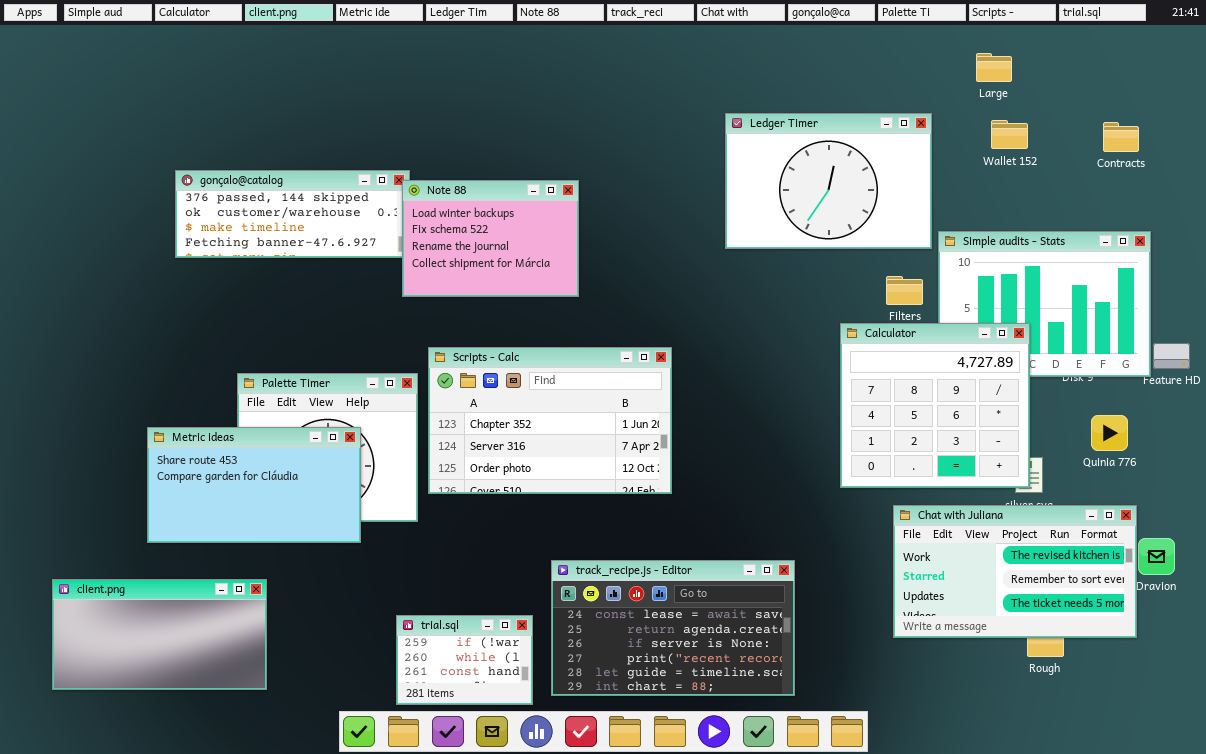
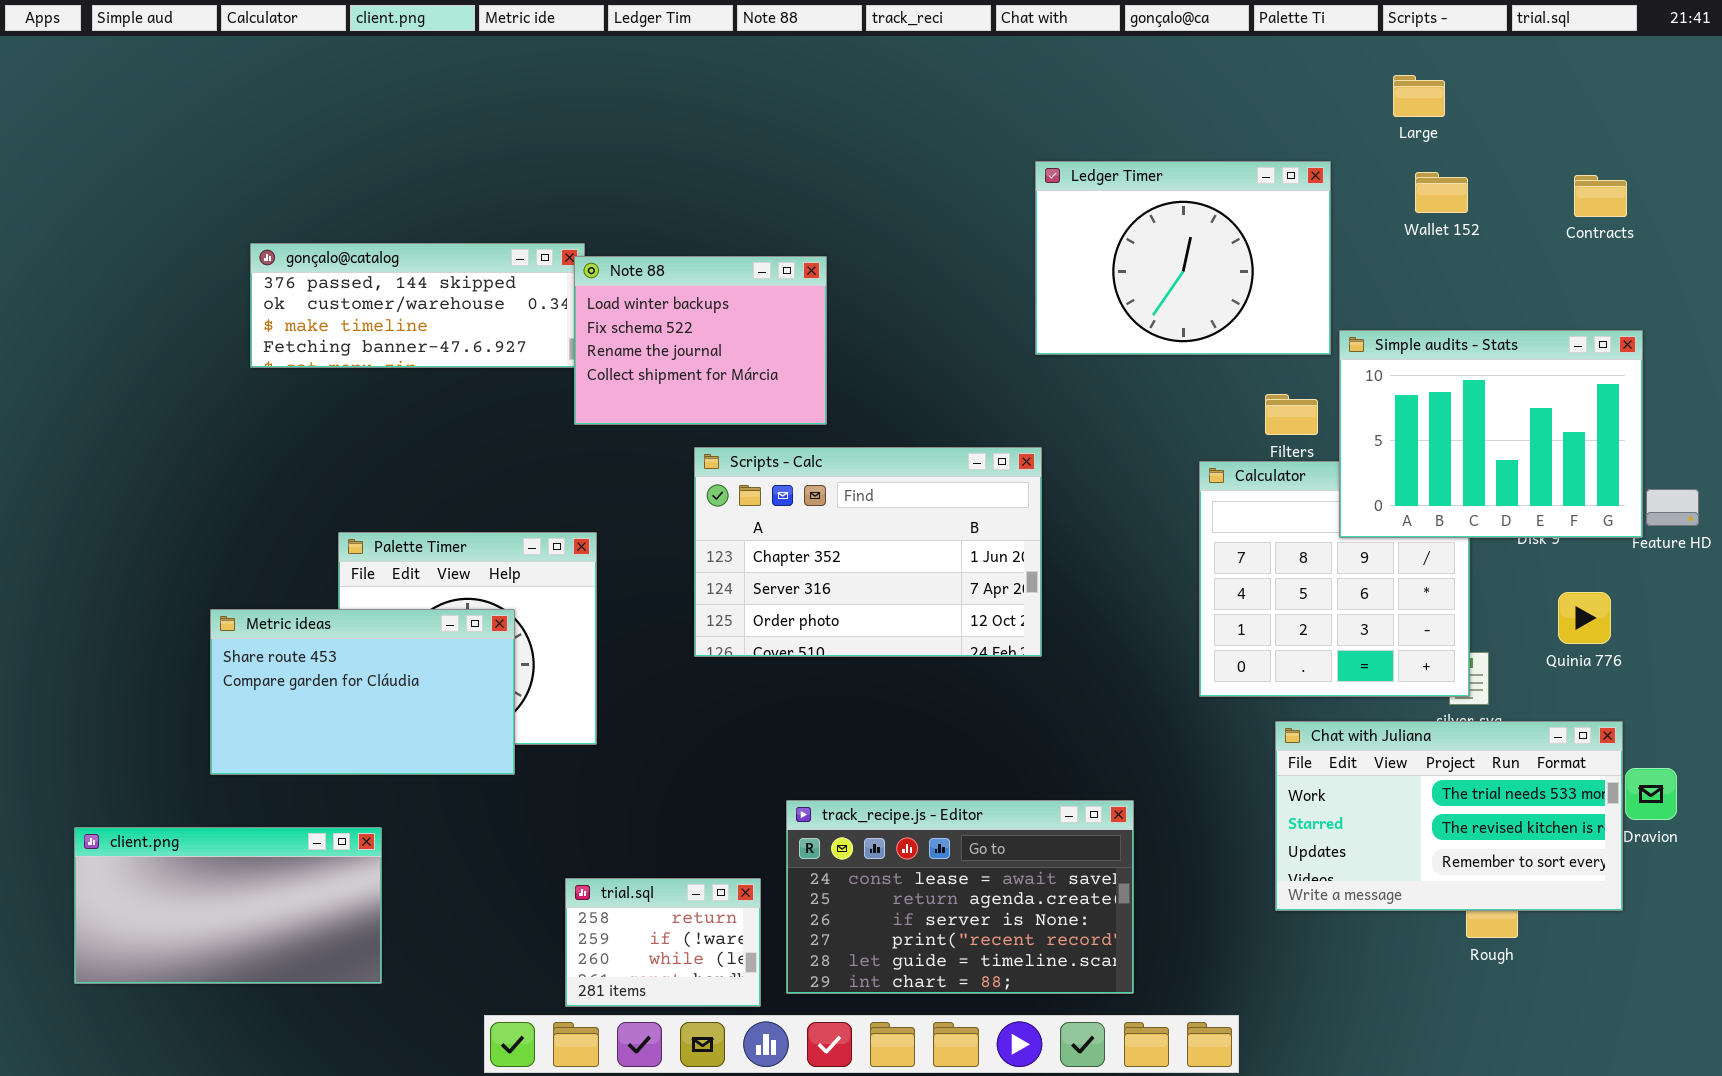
Simple audits - Stats: [938,231,1151,377] -> [1339,330,1643,538], raised
Scripts - Calc: [428,347,672,494] -> [694,447,1042,657], moved
Chat with Juliana: [893,505,1137,638] -> [1275,721,1623,911], scrolled up 1 row
trial.sql: [396,615,533,705] -> [565,878,761,1007], scrolled up 1 row

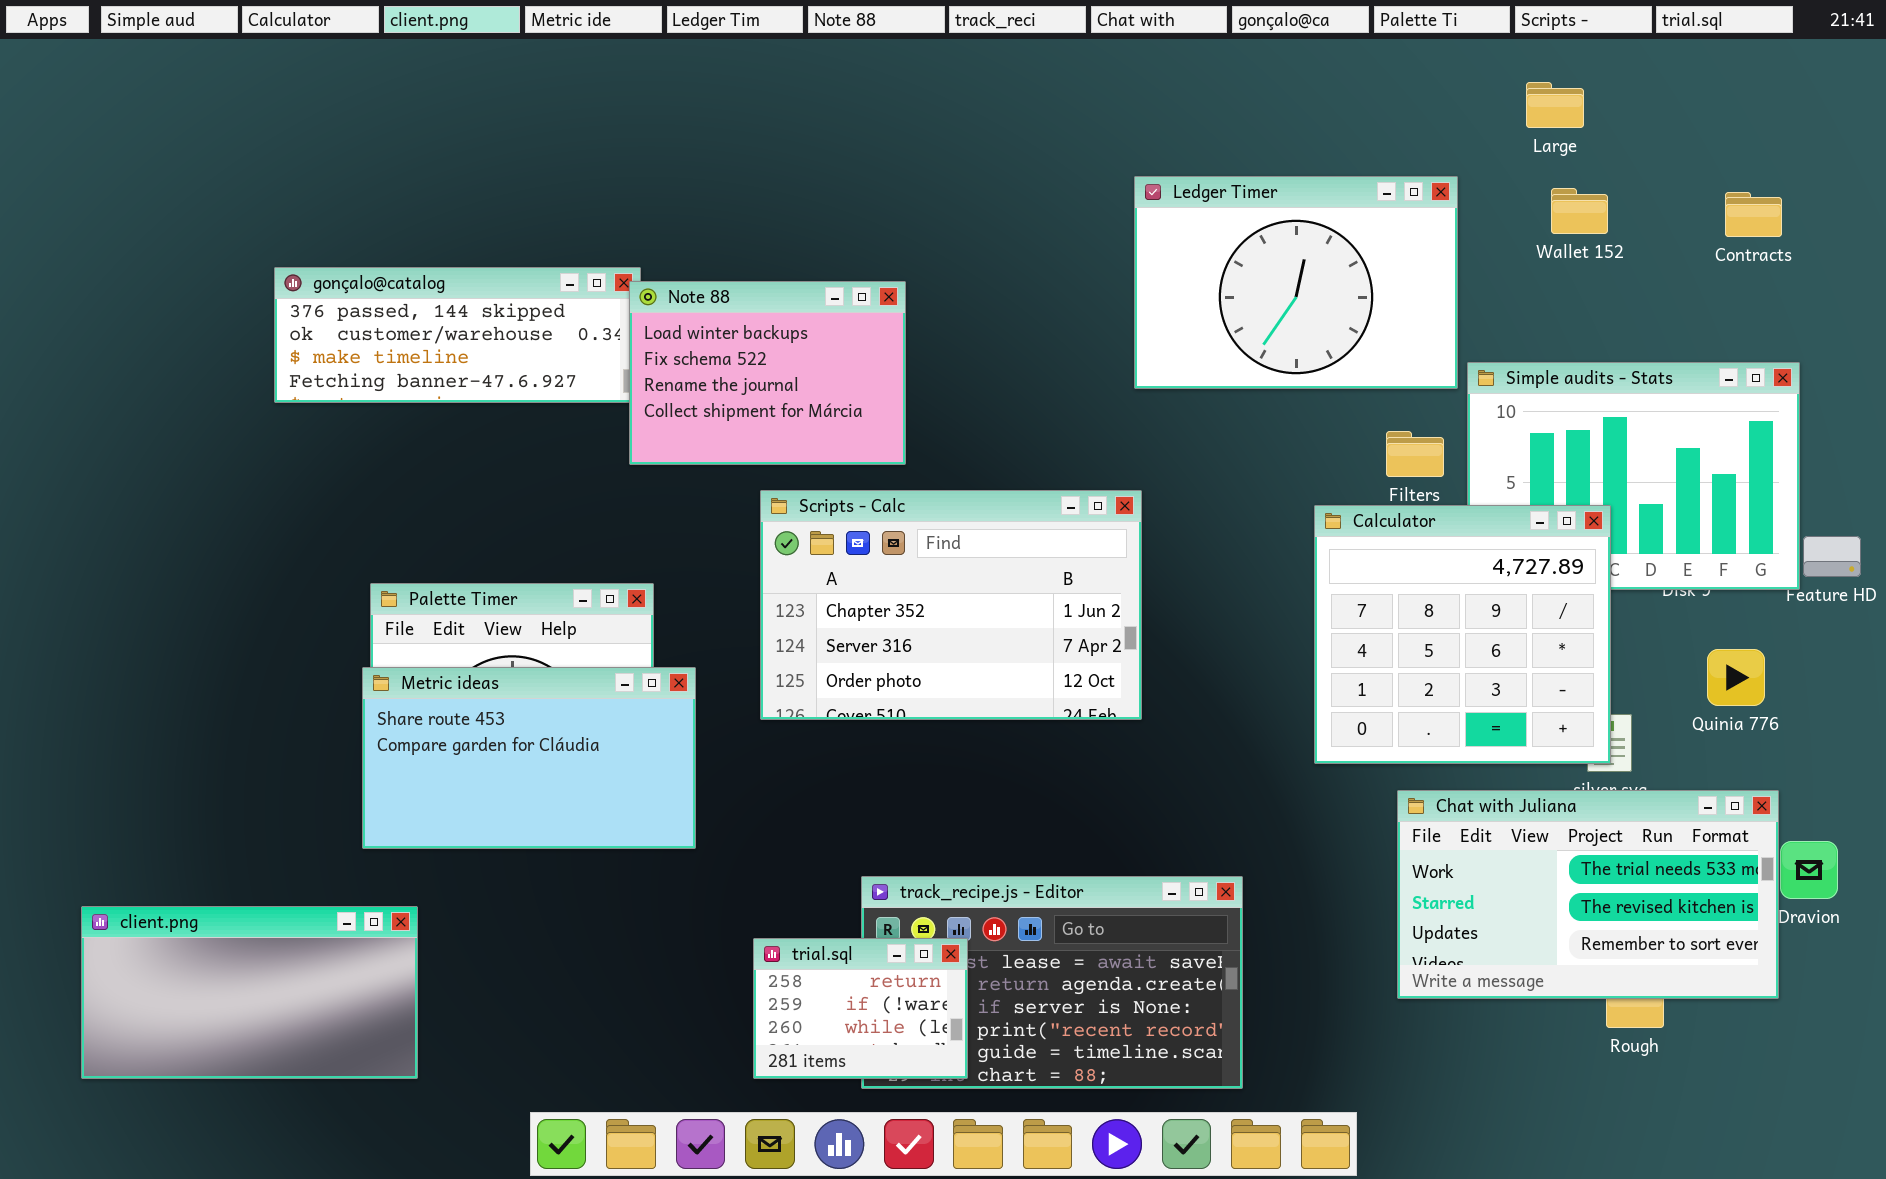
Calculator: [1199,461,1470,697] -> [1314,505,1611,764], raised
Metric ideas: [210,609,515,775] -> [362,667,696,849], moved
trial.sql: [565,878,761,1007] -> [753,938,968,1079], moved

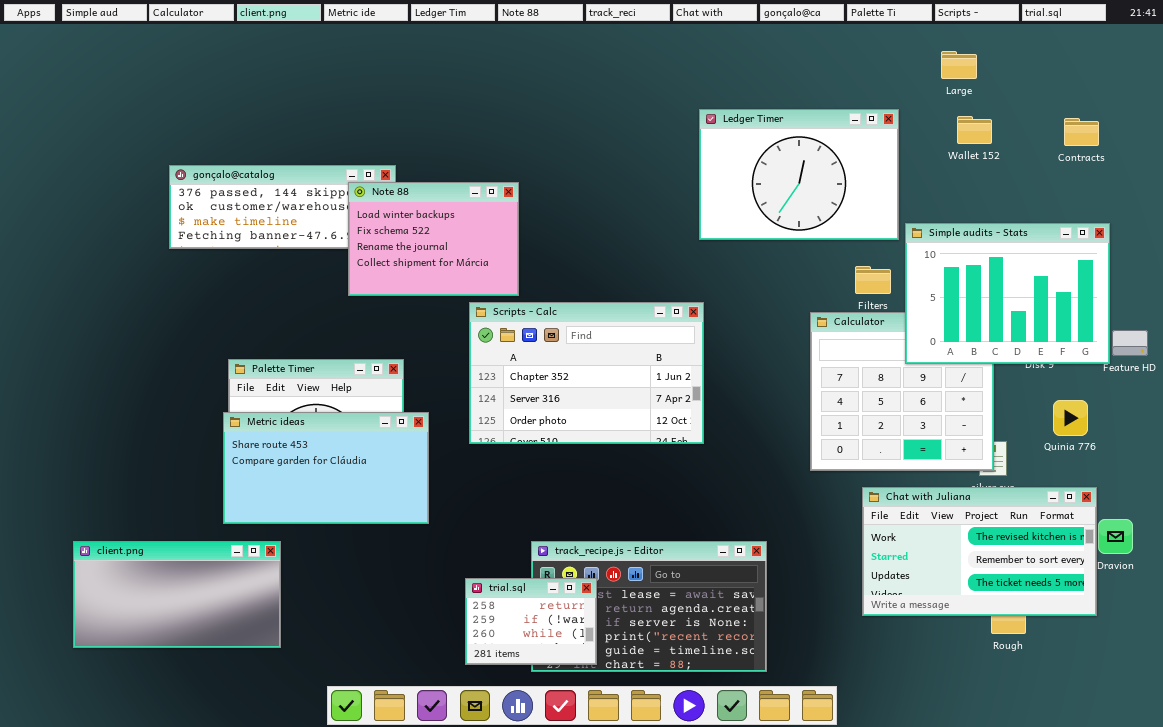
Note 88: [629,281,906,465] -> [348,182,519,296], moved
Simple audits - Stats: [1467,362,1800,590] -> [905,223,1110,364], raised
Chat with Juliana: [1397,790,1779,999] -> [862,487,1097,616], scrolled down 1 row
client.png: [81,906,418,1079] -> [73,541,281,648], moved

